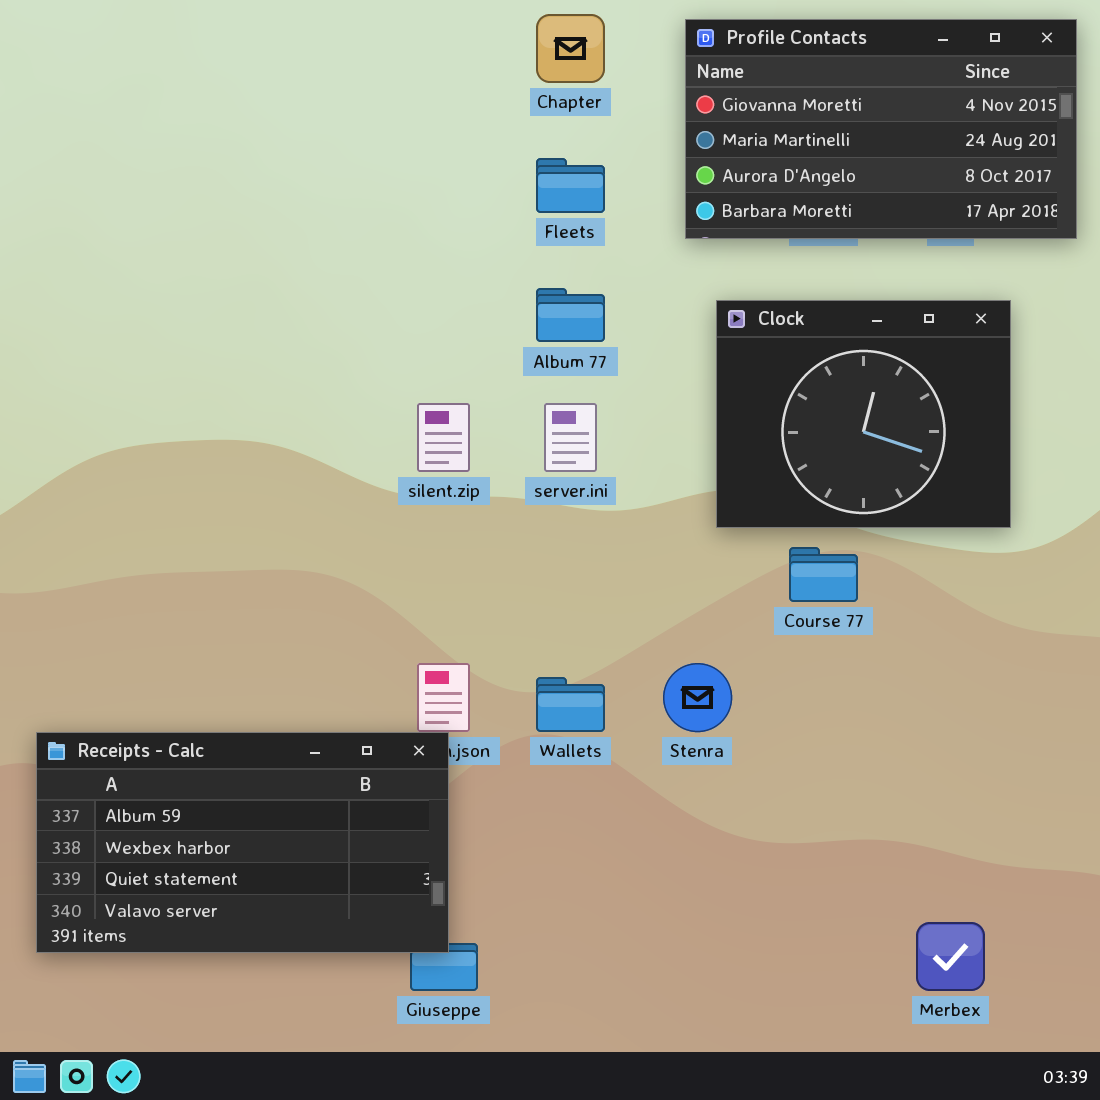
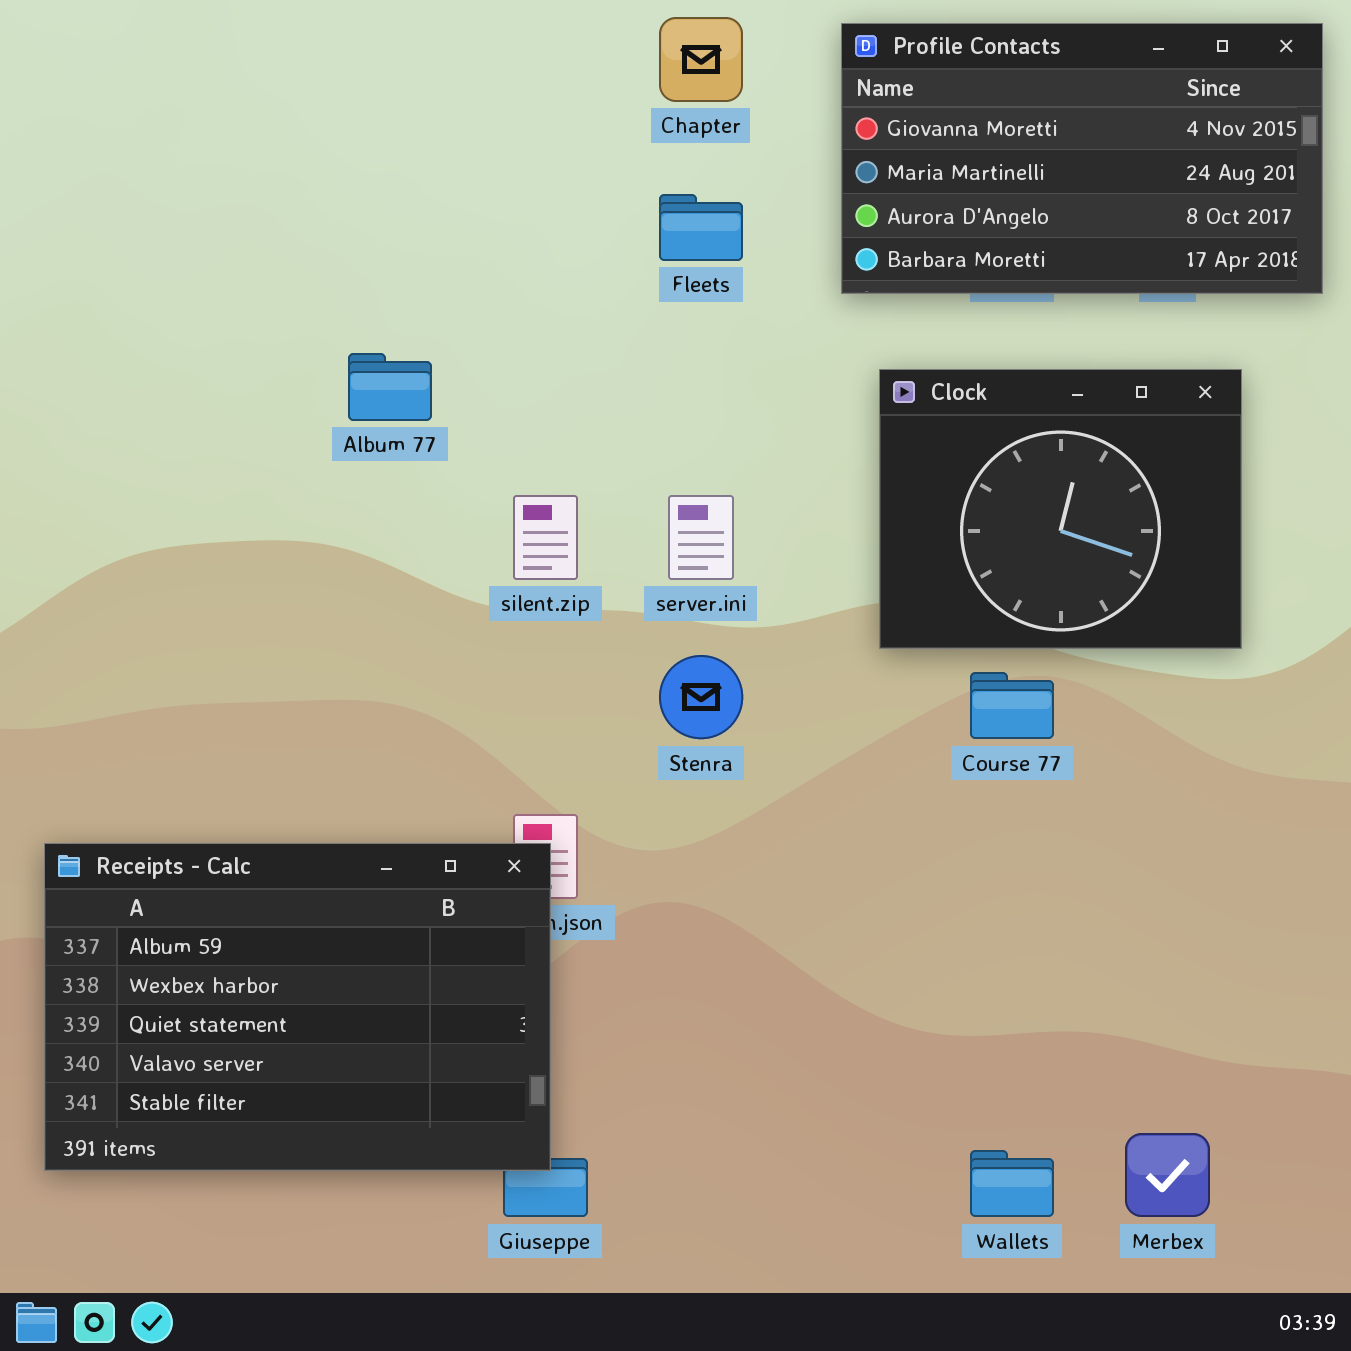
Album 77: [536,288,605,342] -> [348,353,432,421], moved
Stenra: [663,663,732,732] -> [659,655,743,739], moved
Wallets: [536,677,605,732] -> [970,1150,1054,1217], moved
Receipts - Calc: [36,732,449,953] -> [44,843,551,1171], resized

